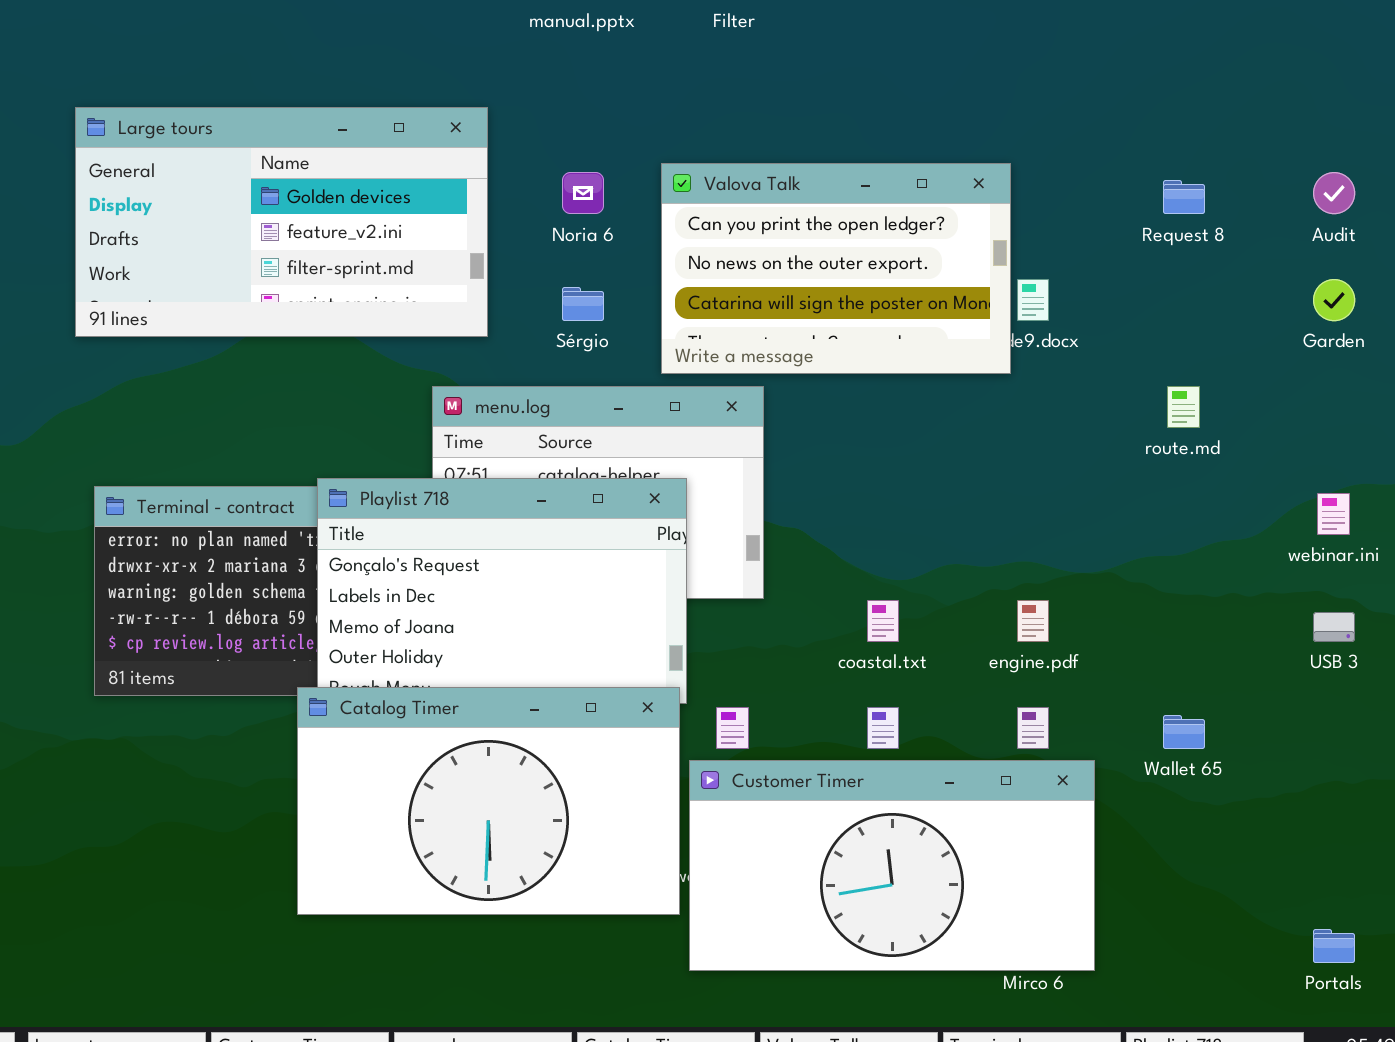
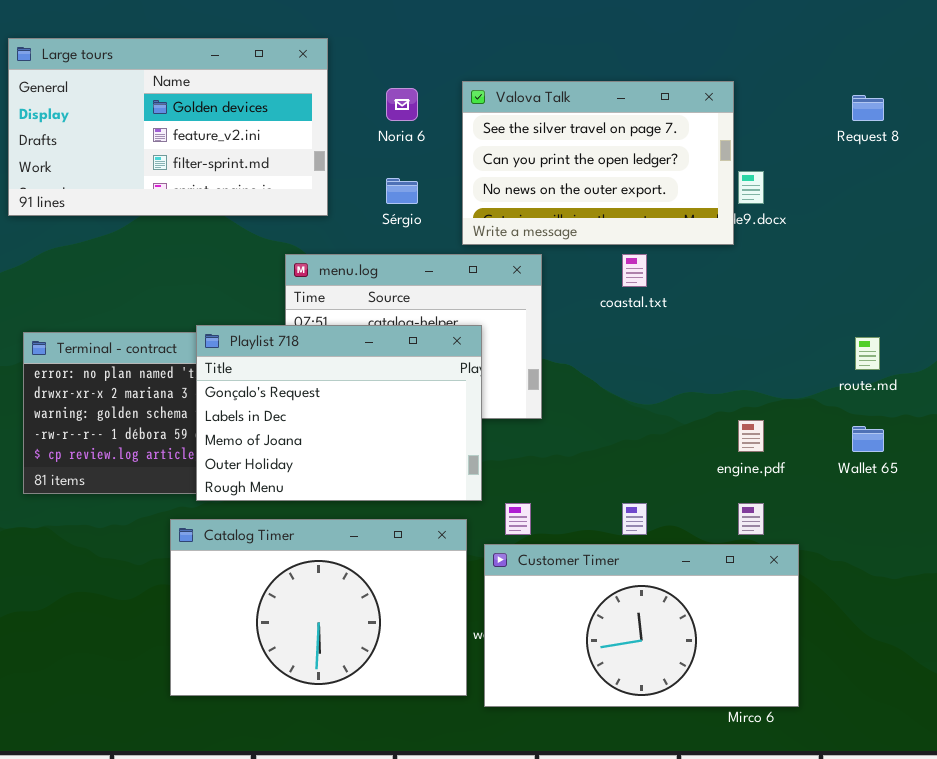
Valova Talk: [661,163,1011,374] -> [462,81,734,245], scrolled up 1 row
route.md: [1167,386,1200,428] -> [855,337,880,370], moved
coastal.txt: [867,600,899,642] -> [622,254,647,287], moved
Catalog Timer: [297,687,680,915] -> [170,519,467,696], moved
Wallet 65: [1163,715,1205,749] -> [852,426,884,452], moved

